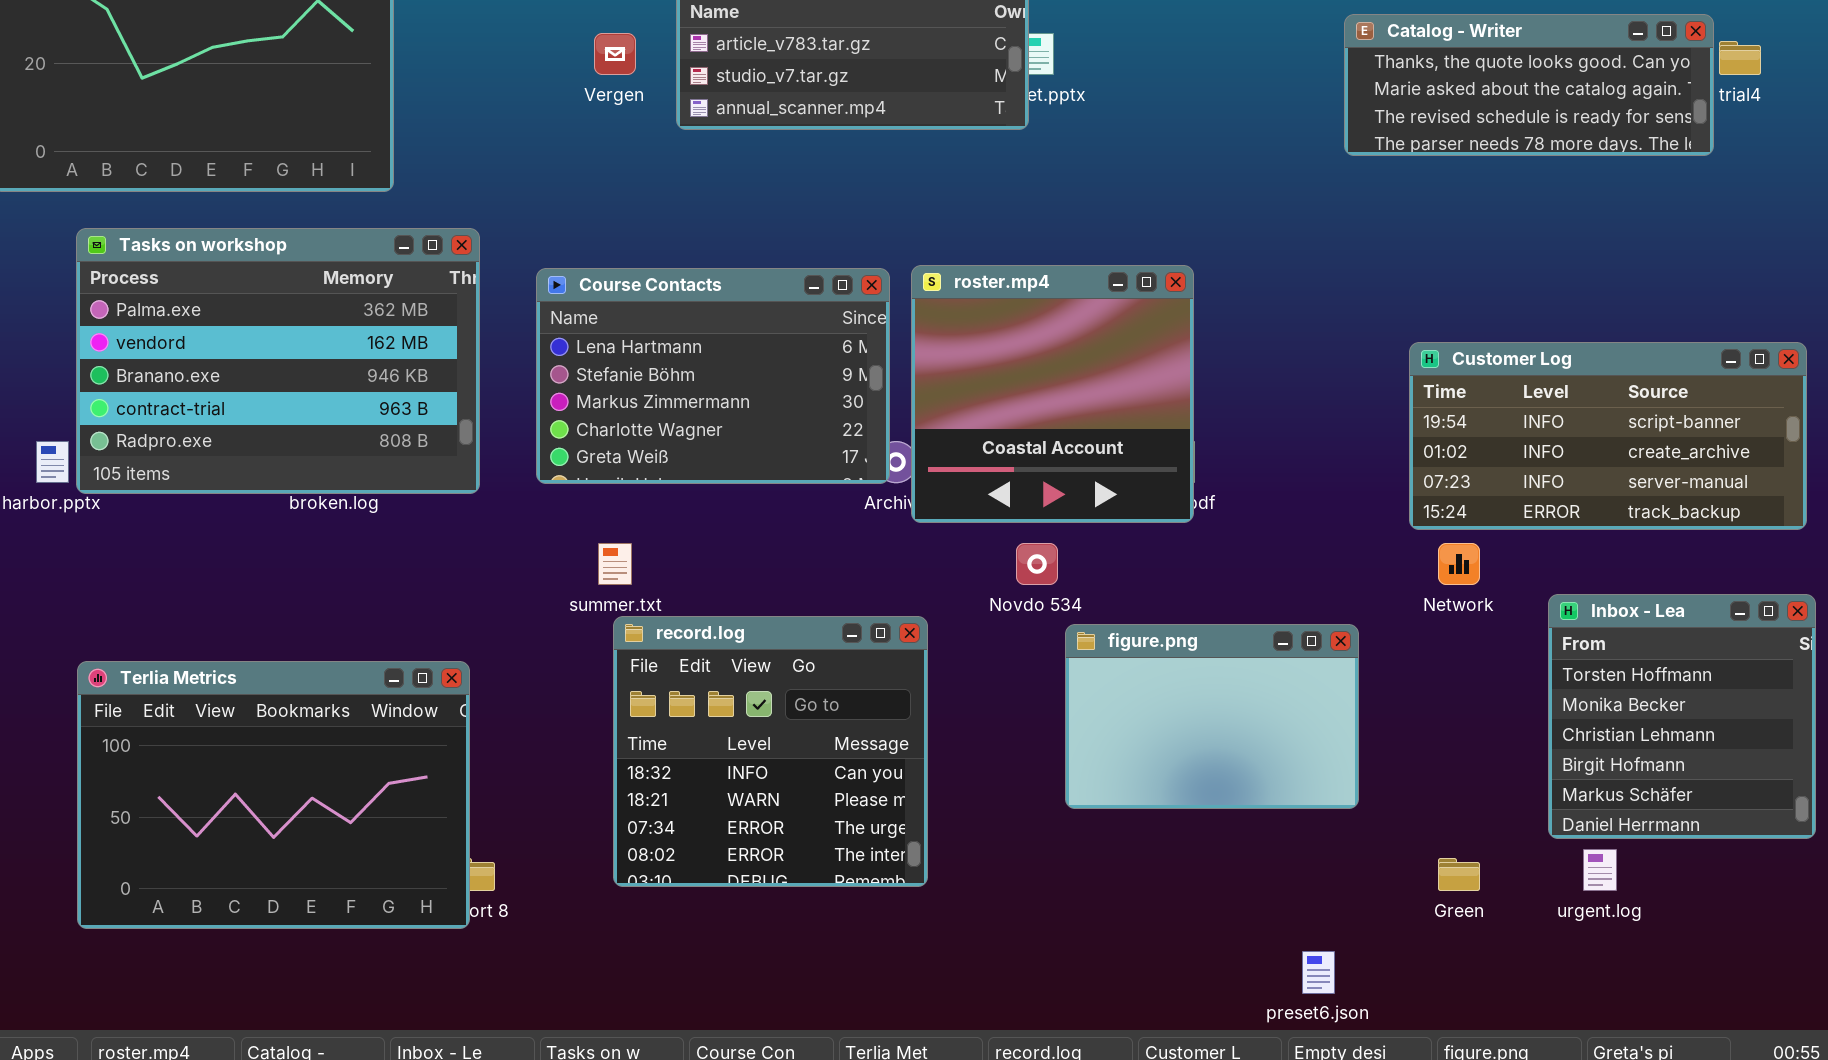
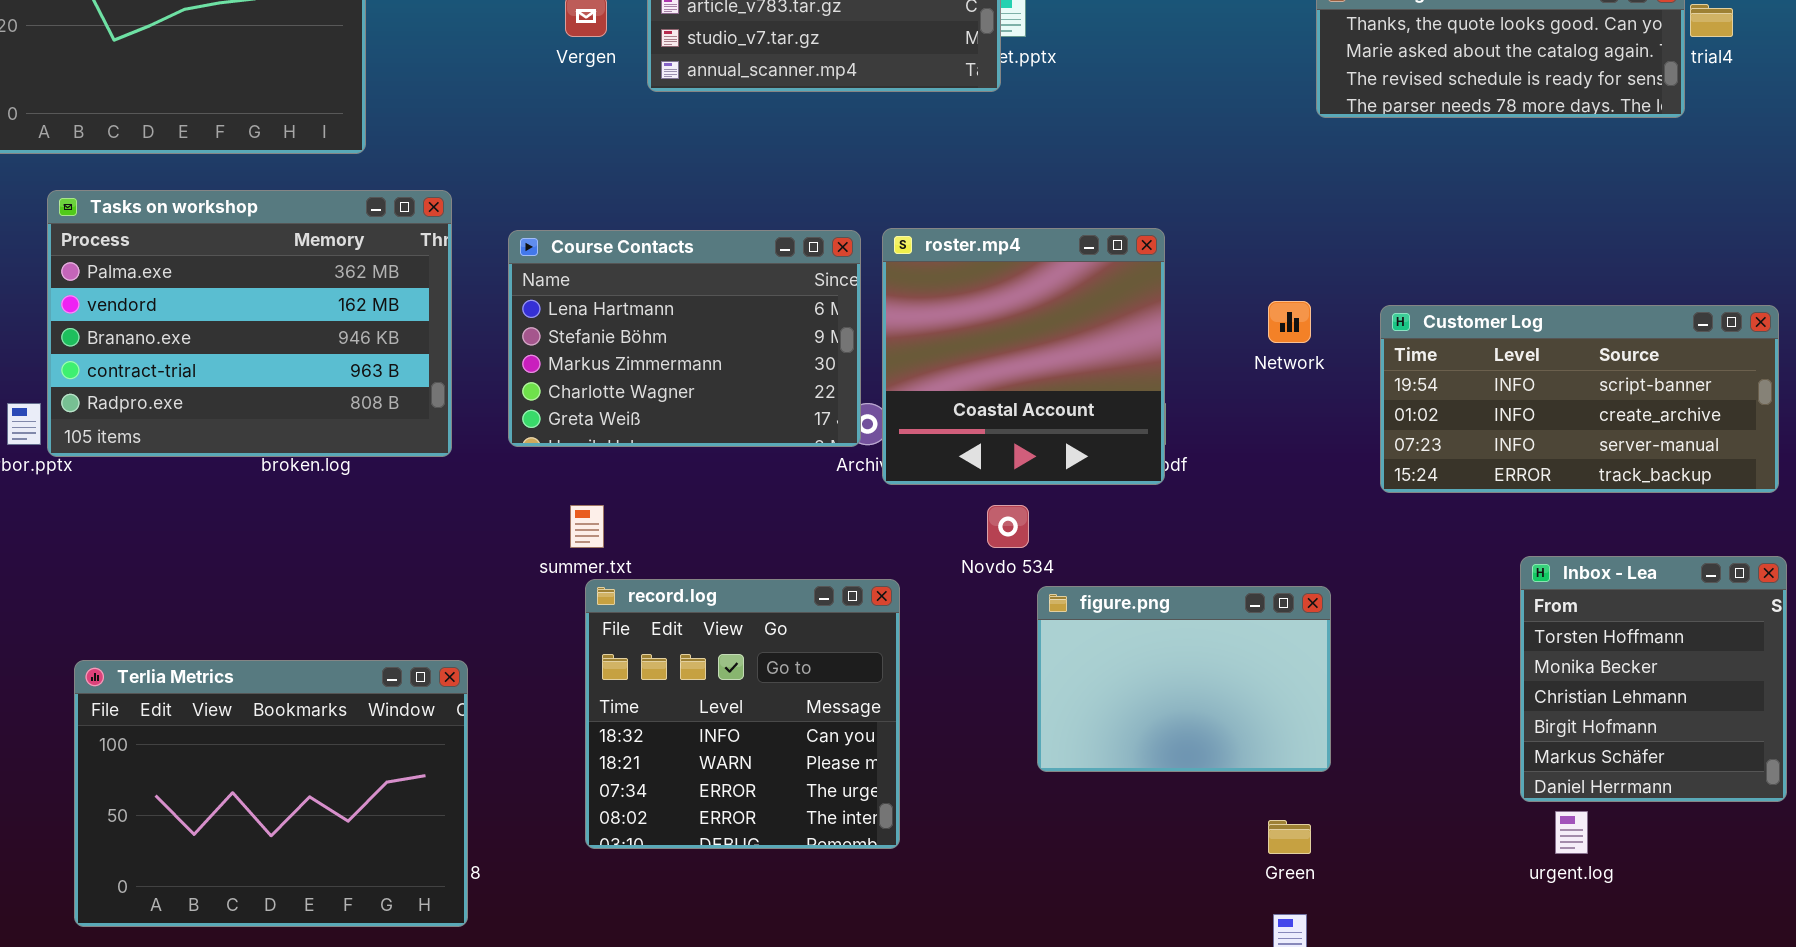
Network: [1438,543,1480,585] -> [1268,301,1311,343], moved
Terlia Metrics: [77,661,470,929] -> [74,660,468,927], moved
Green: [1438,858,1480,891] -> [1268,820,1311,854], moved

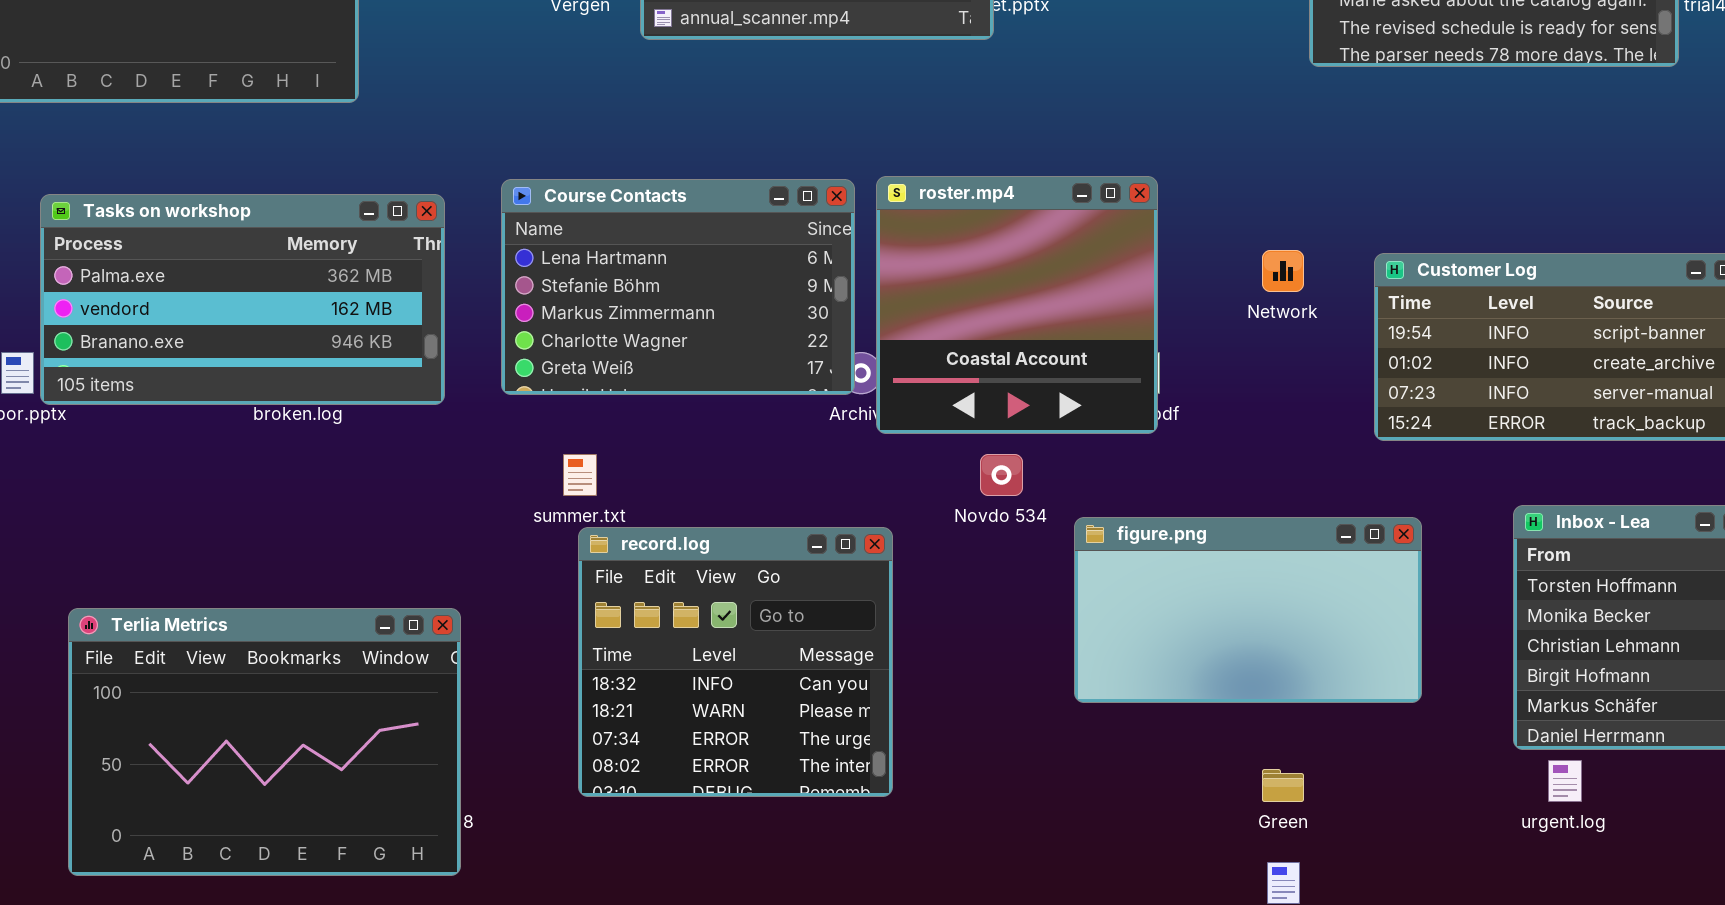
Tasks on workshop: [47,190,452,457] -> [40,194,445,405], resized
figure.png: [1037,586,1331,772] -> [1074,517,1422,703], moved, resized

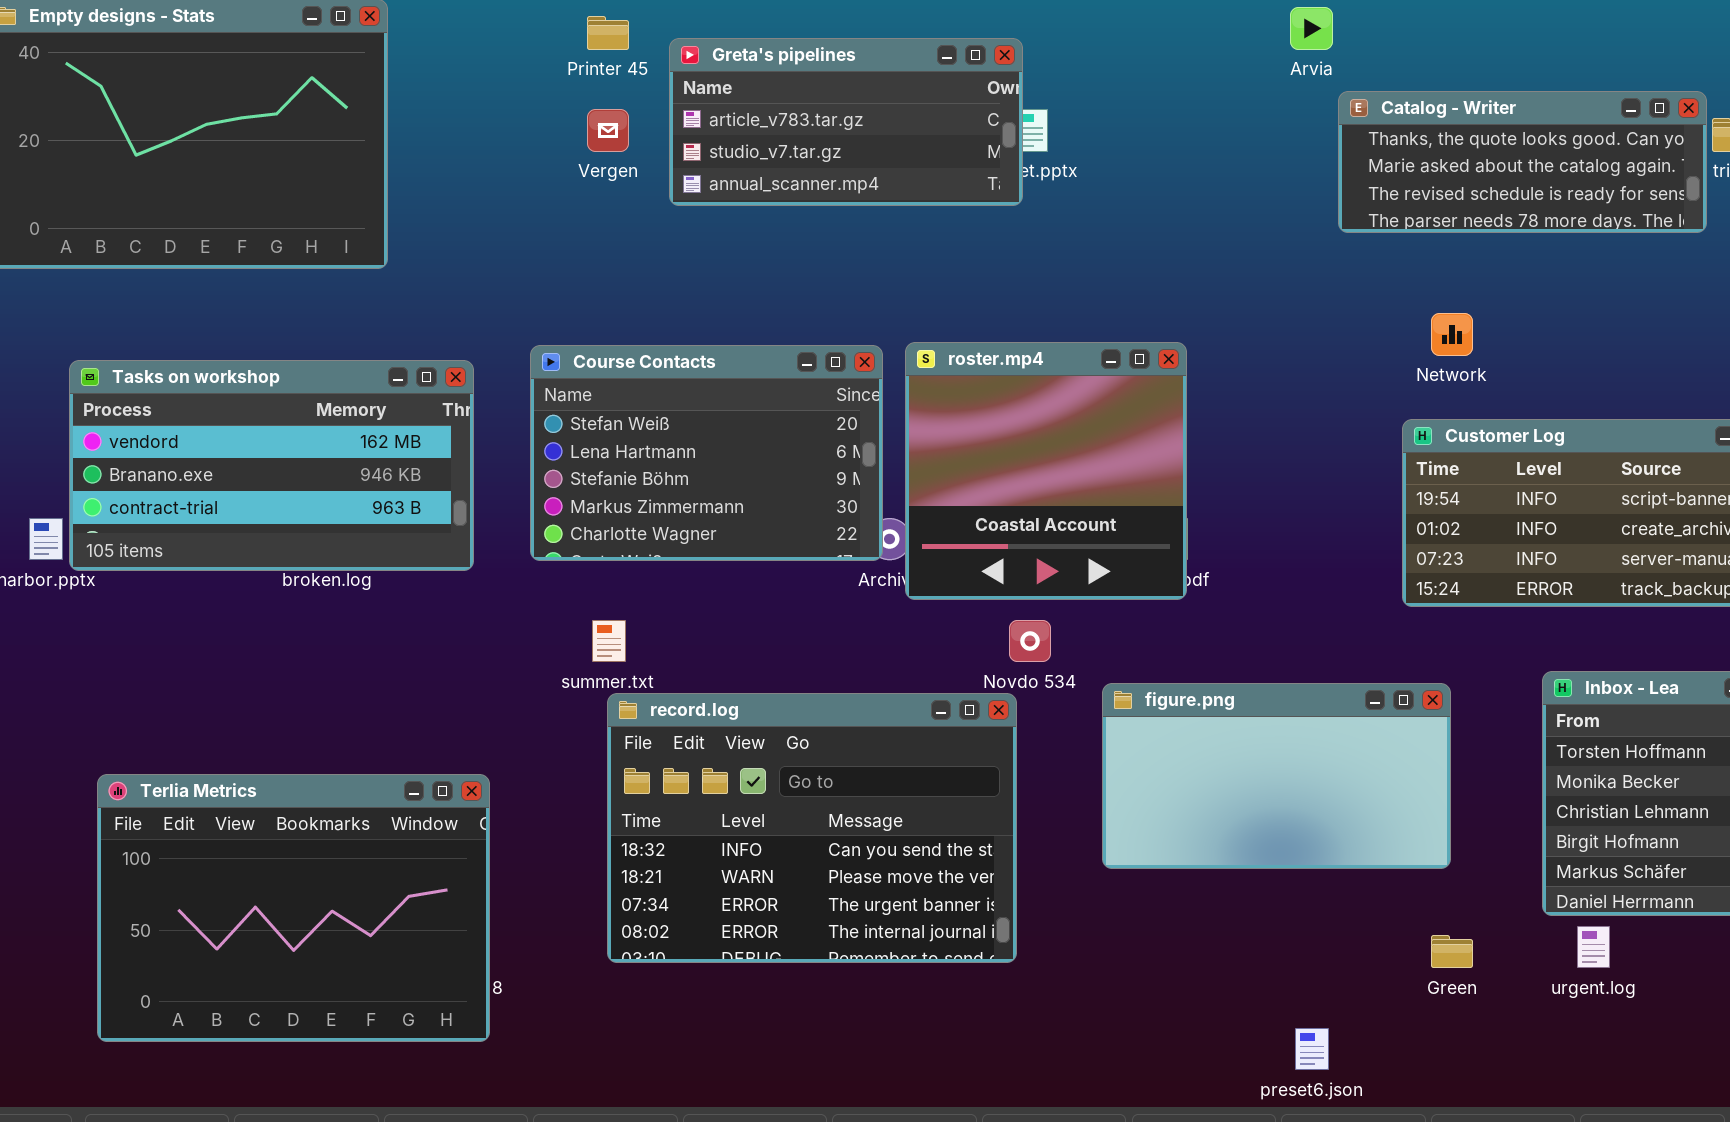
Course Contacts: [501,179,855,395] -> [530,345,883,561], scrolled up 1 row
Tasks on workshop: [40,194,445,405] -> [69,360,474,571], scrolled down 1 row
Network: [1262,250,1304,292] -> [1431,313,1473,356], moved
record.log: [578,527,893,797] -> [607,693,1017,963], resized
Green: [1262,769,1304,802] -> [1431,935,1473,968], moved

